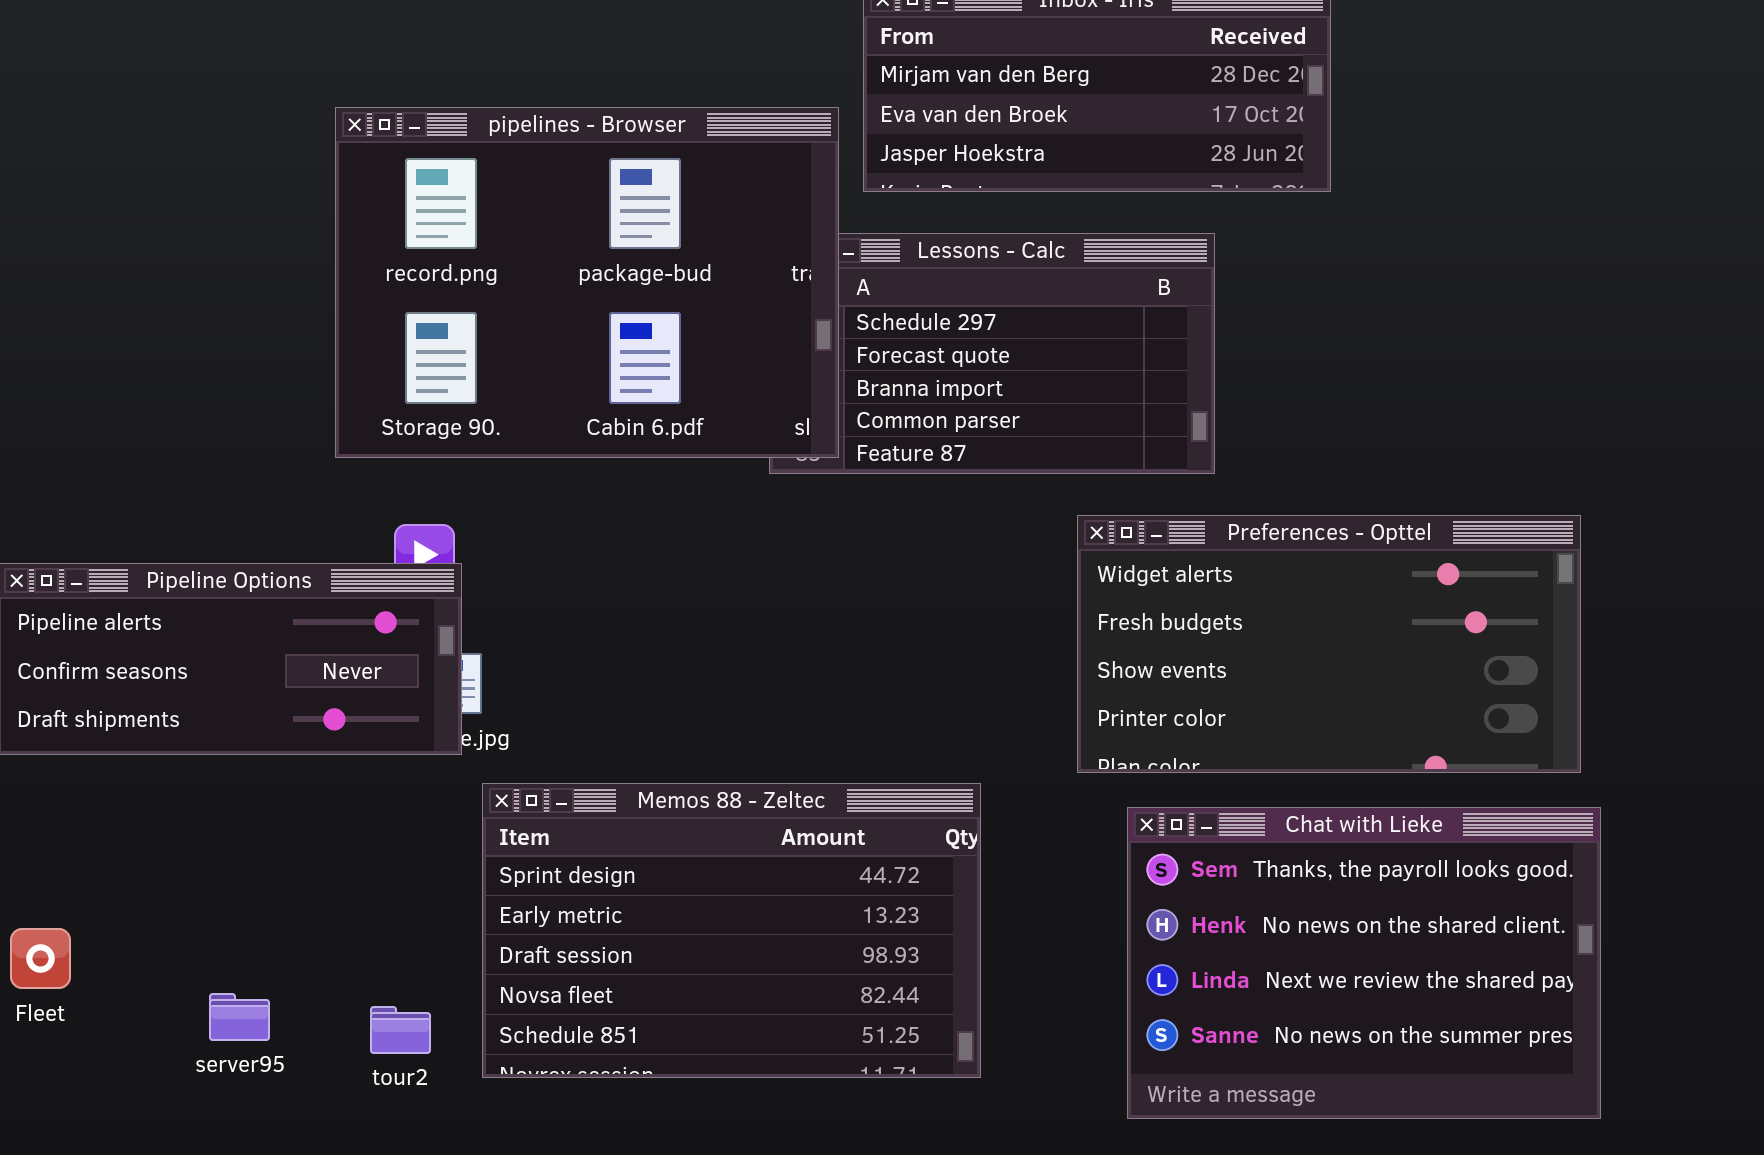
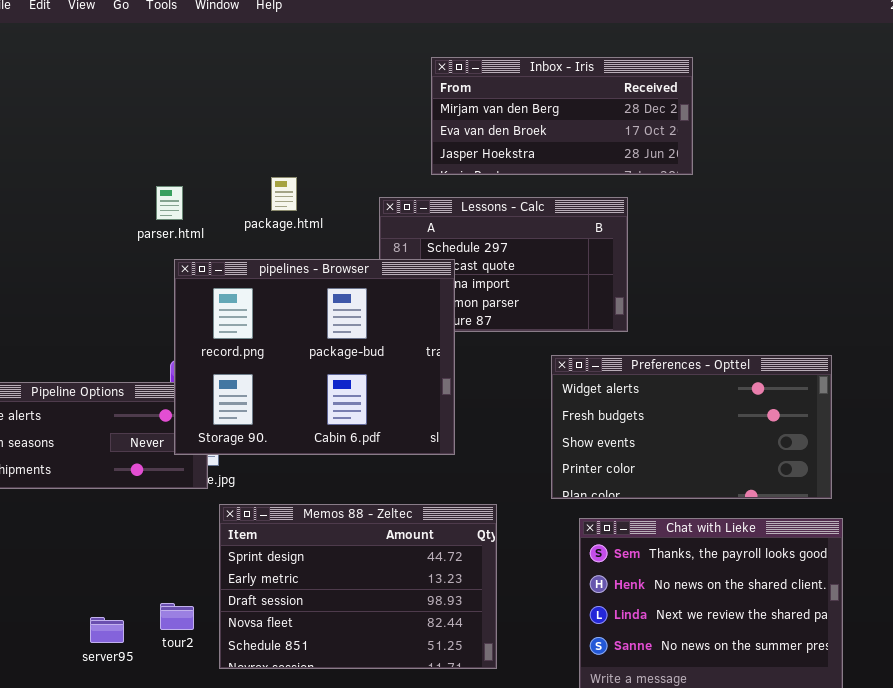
pipelines - Browser: [335,107,839,458] -> [174,259,455,455], moved
server95: [209,993,270,1041] -> [90,617,124,643], moved
tour2: [370,1006,431,1054] -> [160,603,194,630], moved

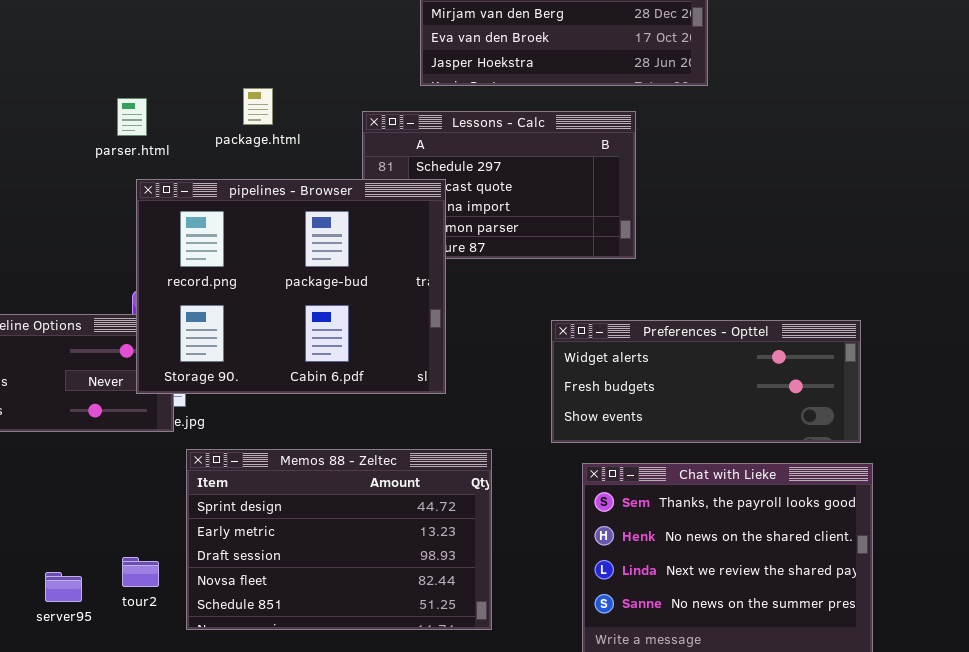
Preferences - Opttel: [551,355,832,499] -> [551,320,861,443], resized

